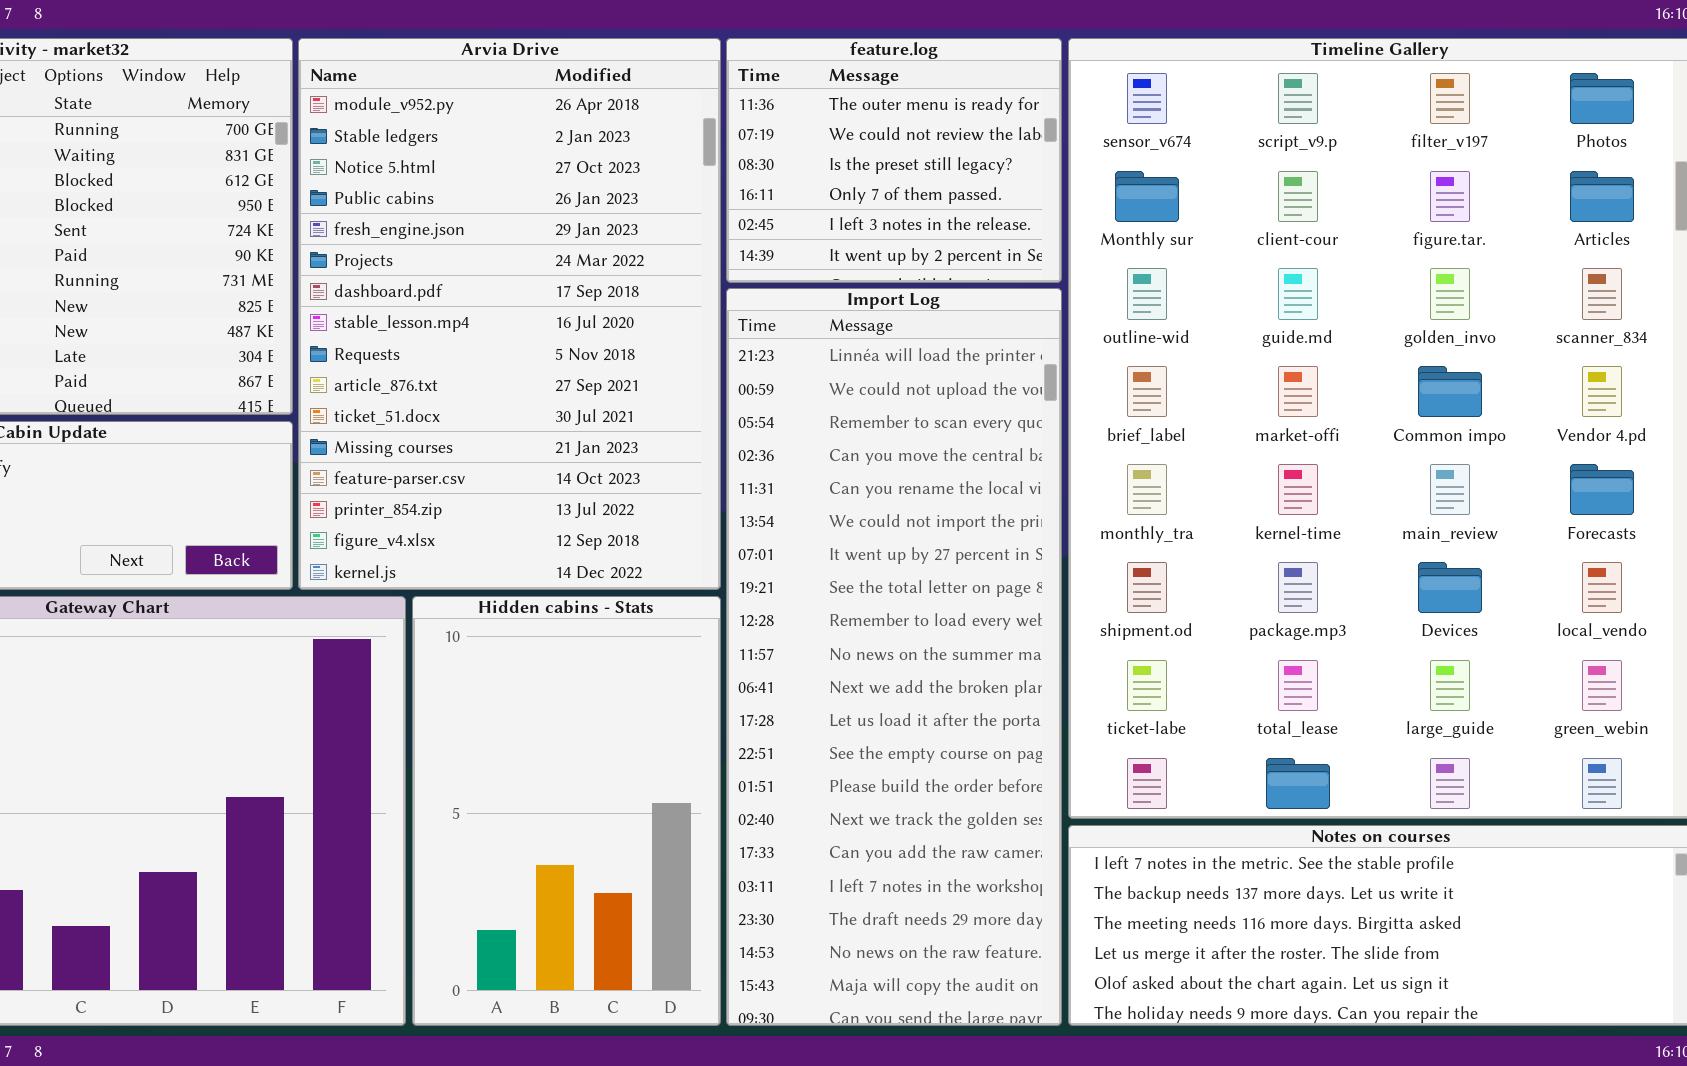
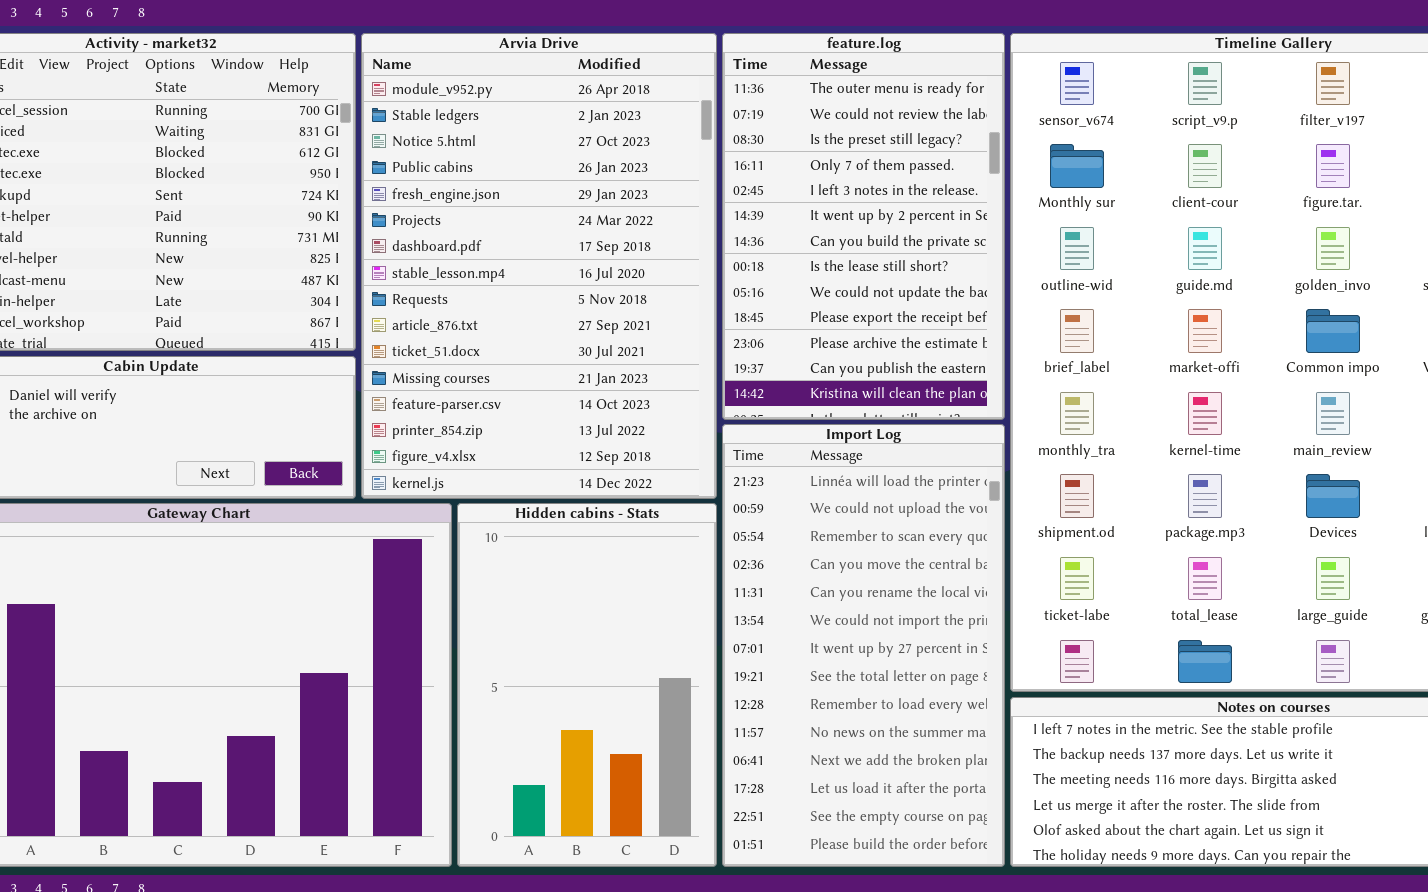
feature.log: [726,38,1062,283] -> [722,33,1005,420], resized
Import Log: [726,288,1062,1026] -> [722,424,1005,867], resized

